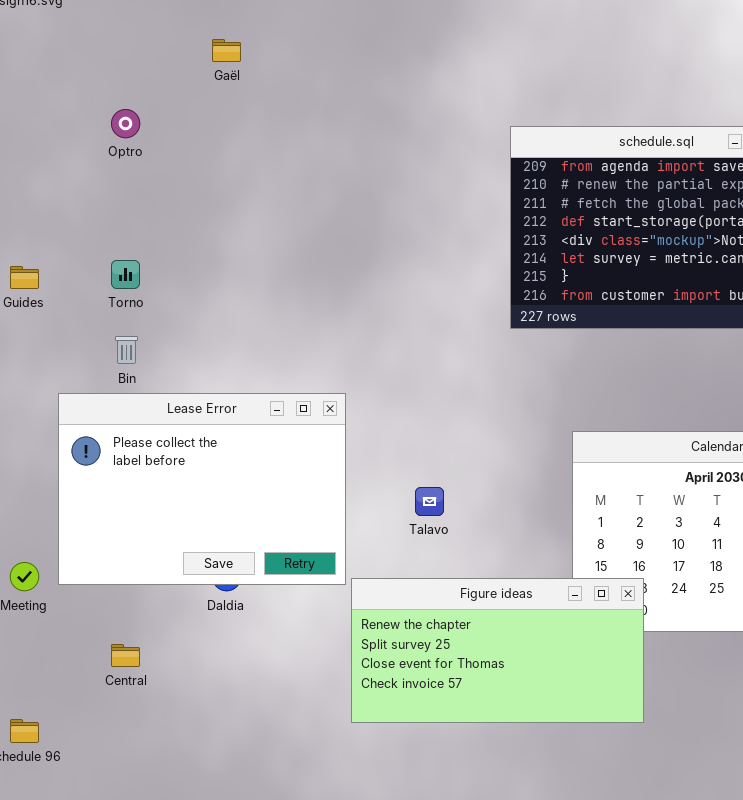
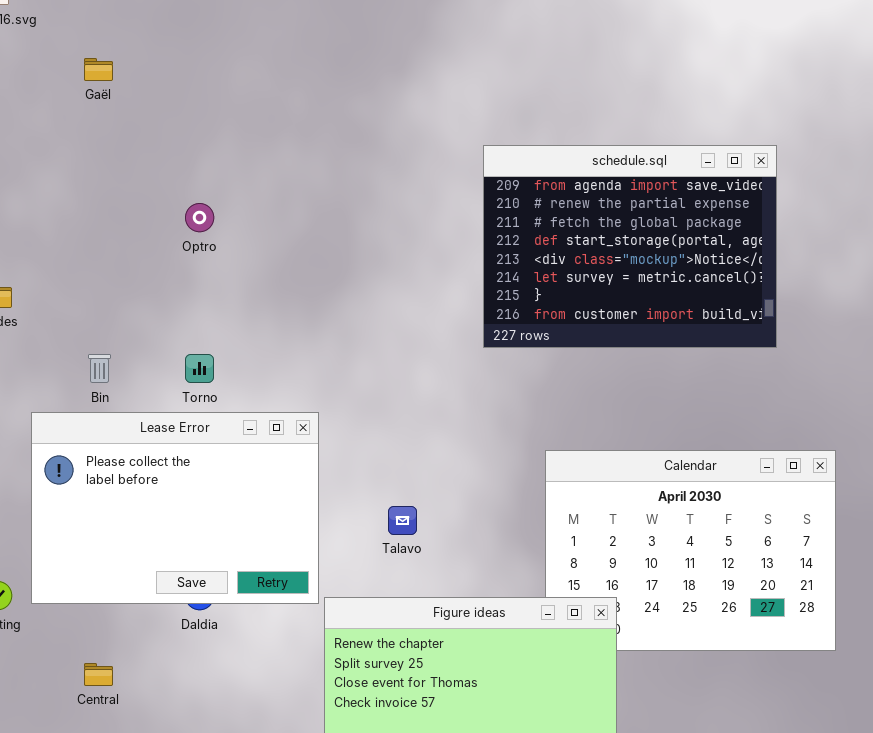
Gaël: [212,39,241,62] -> [84,58,113,81], moved
Optro: [111,109,140,138] -> [185,203,214,232], moved
Torno: [111,260,140,289] -> [185,354,214,383], moved

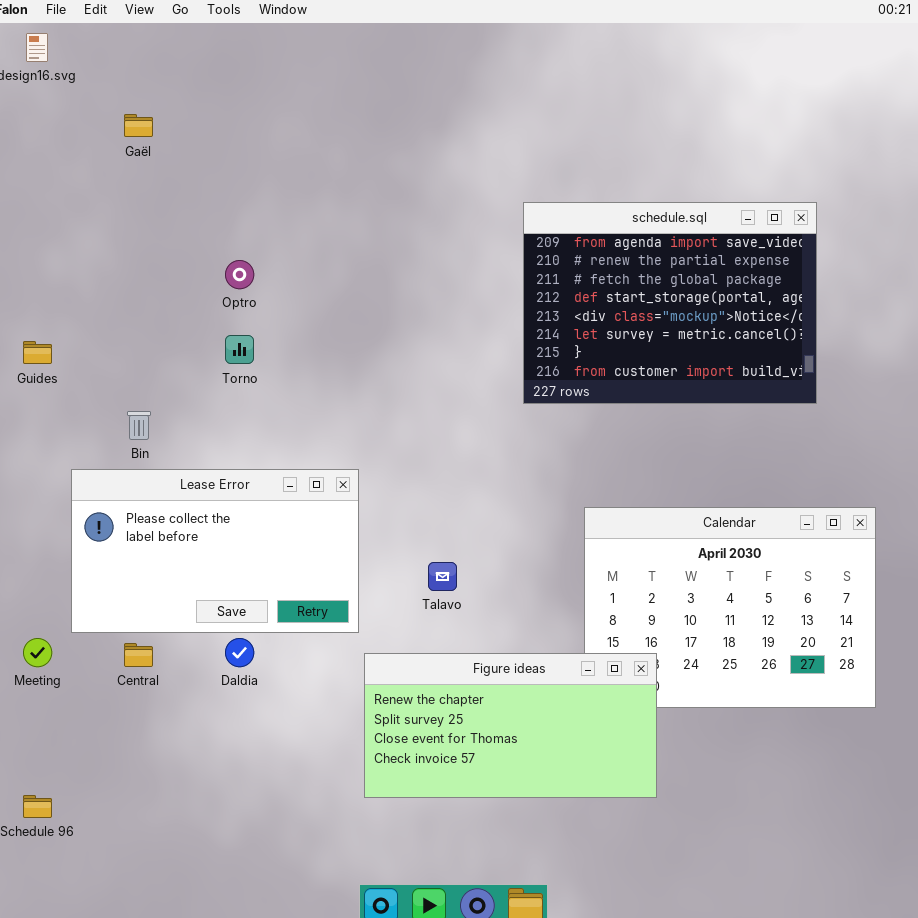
Torno: [185,354,214,383] -> [225,335,254,364], moved
Lease Error: [31,412,319,604] -> [71,469,359,633], resized
Central: [84,663,113,686] -> [124,643,153,667], moved

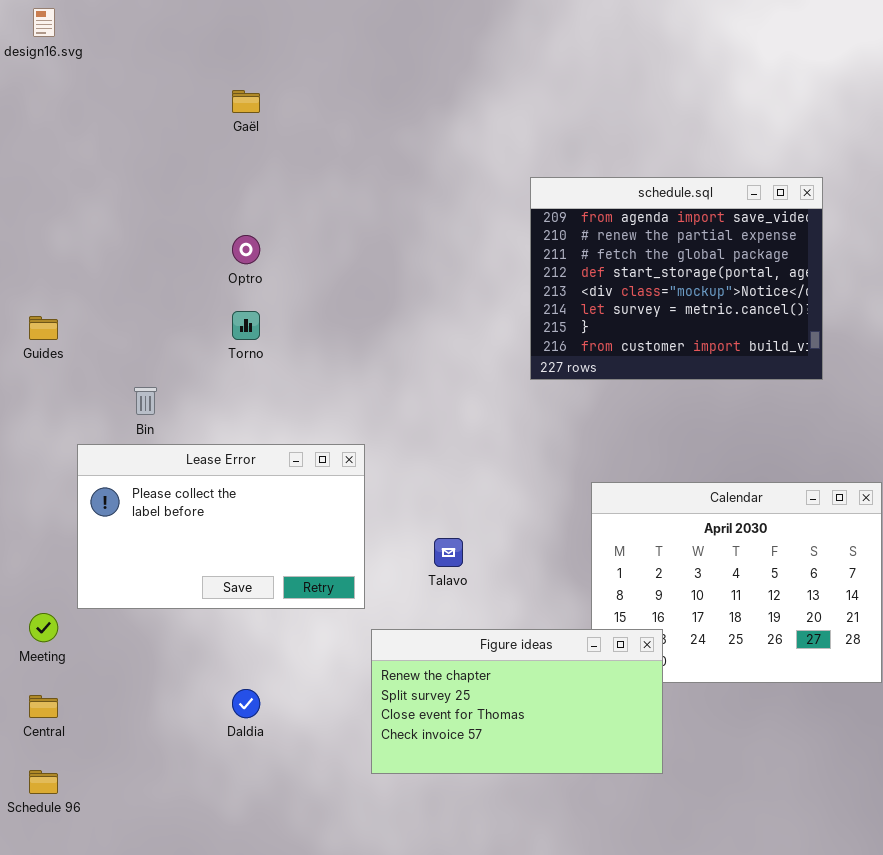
Gaël: [124,114,153,137] -> [232,90,260,113], moved
Daldia: [225,638,254,667] -> [232,689,260,718], moved
Central: [124,643,153,667] -> [29,695,58,718], moved

